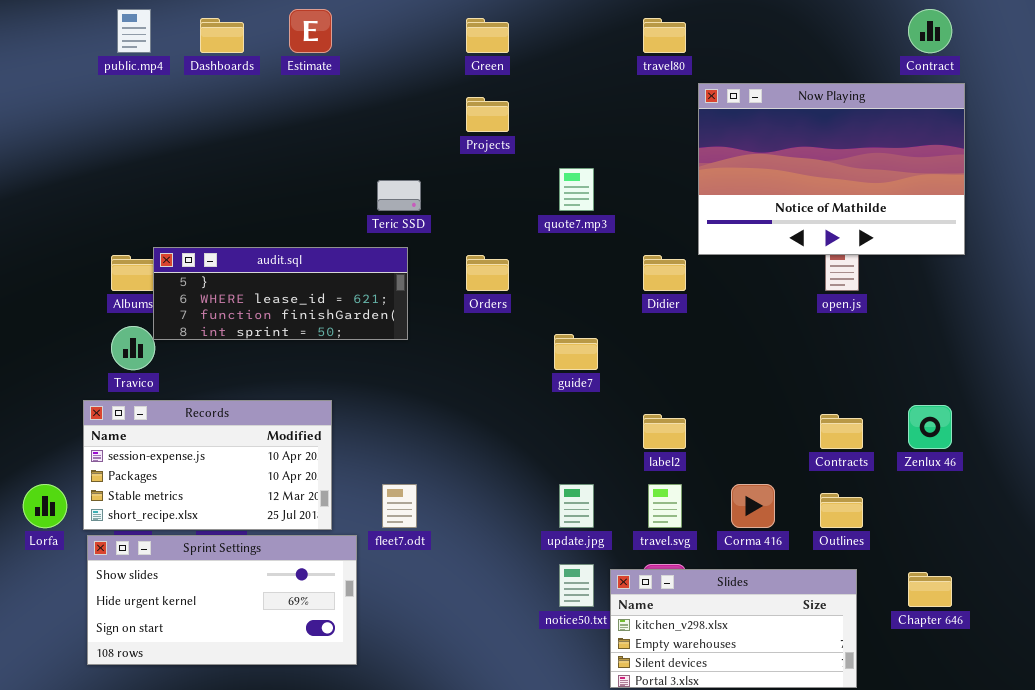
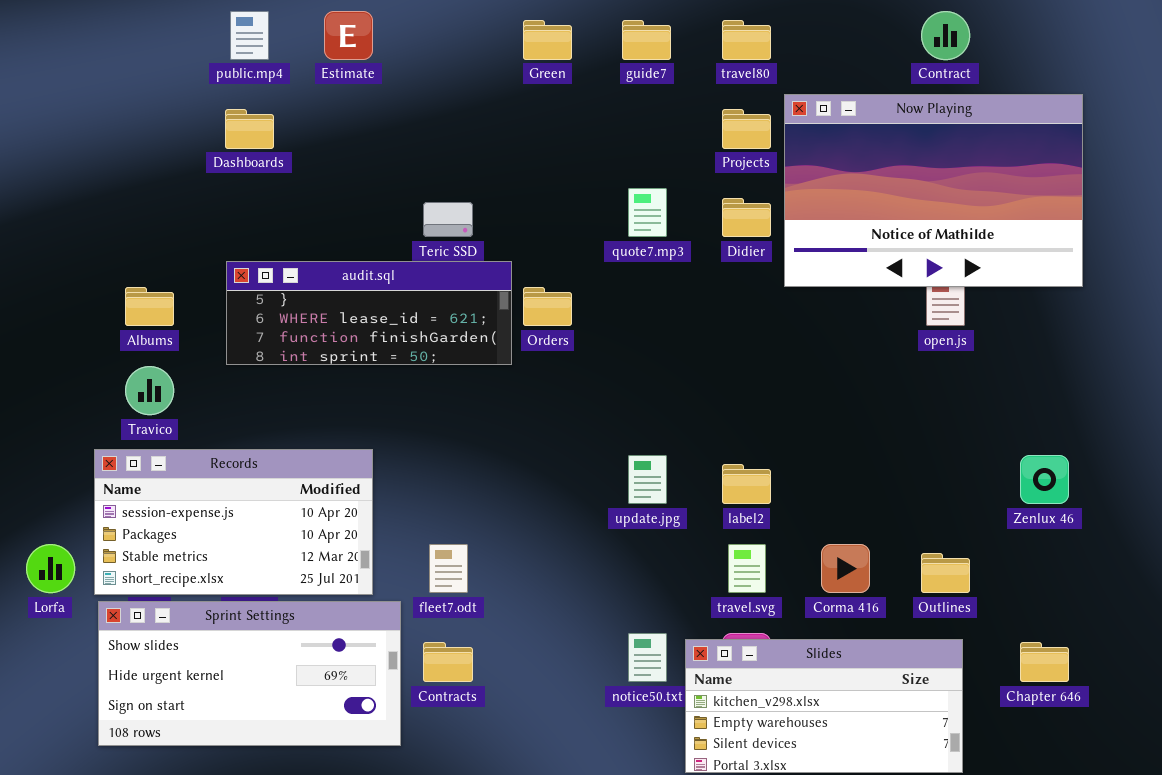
public.mp4: [117,9,151,53] -> [230,11,269,60], moved
Contract: [908,9,952,53] -> [921,11,970,60], moved
Dashboards: [200,18,244,53] -> [225,109,274,149], moved
Projects: [466,97,509,132] -> [722,109,771,149], moved
audit.sql: [153,247,408,340] -> [226,261,512,365], moved
Didier: [643,255,686,291] -> [722,198,771,237], moved
guide7: [554,334,598,370] -> [622,20,671,60], moved
Contracts: [820,414,863,449] -> [423,642,473,682], moved
update.jpg: [559,484,594,528] -> [628,455,667,504], moved

